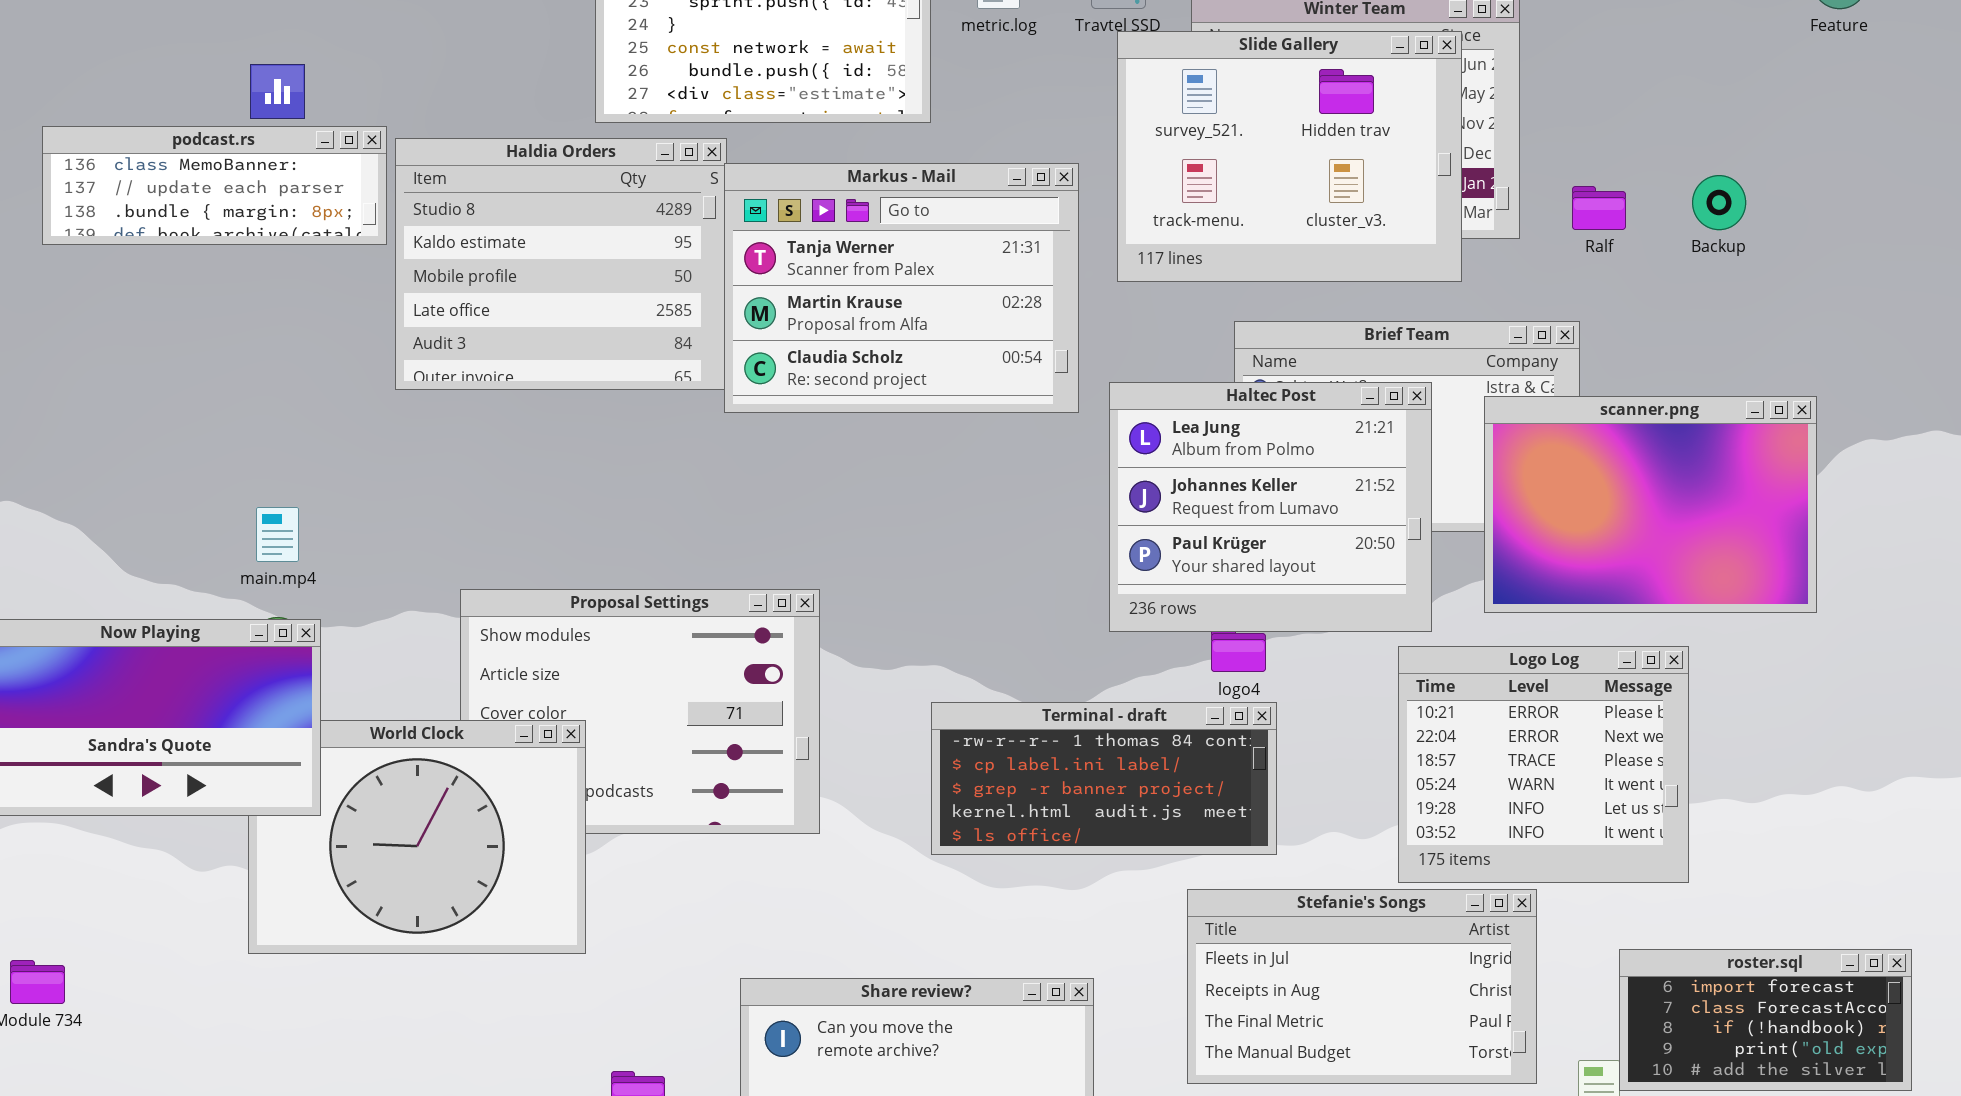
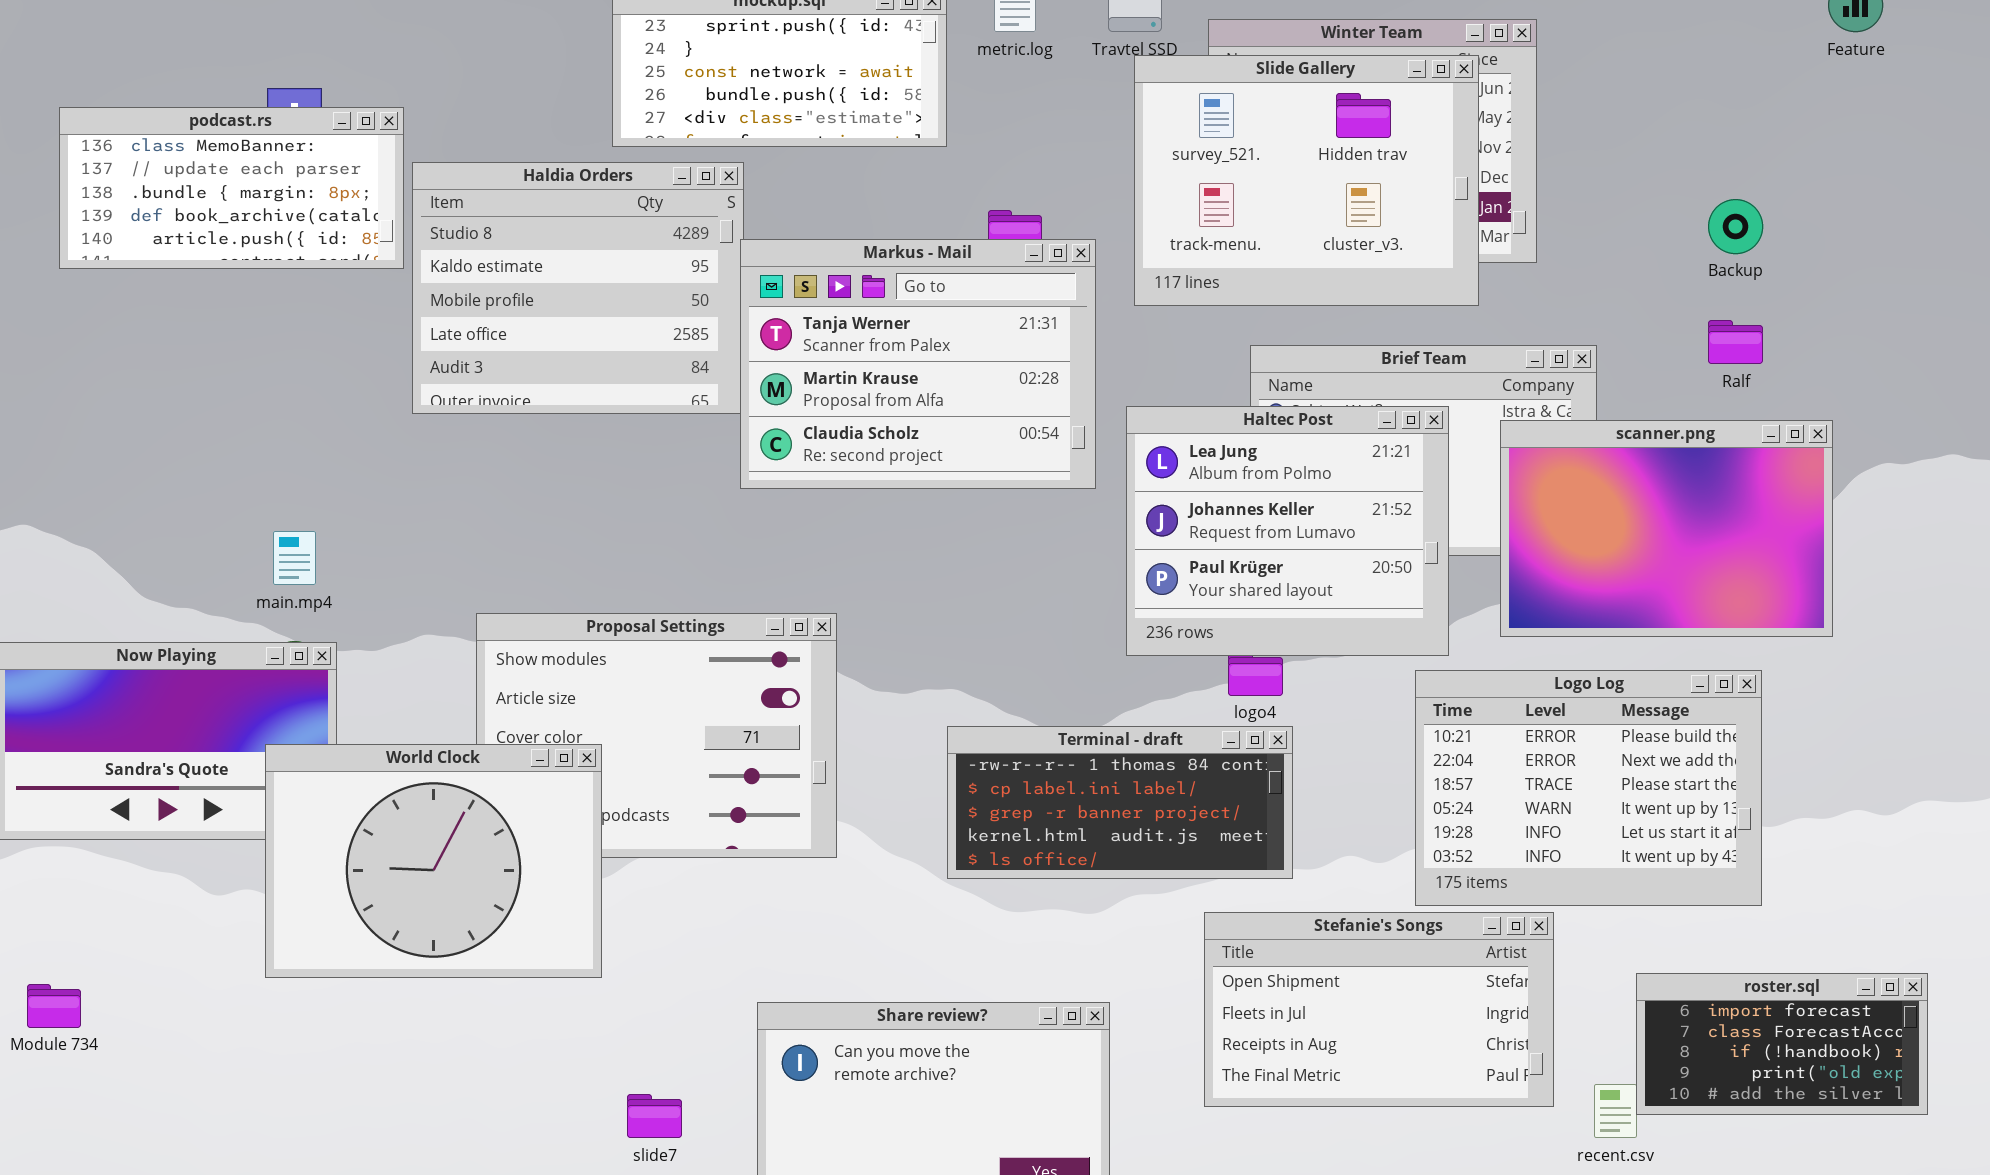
podcast.rs: [42,126,387,245] -> [59,107,404,269], resized
Markus - Mail: [724,163,1079,413] -> [740,239,1096,489], moved
Ralf: [1572,186,1626,230] -> [1708,320,1763,364], moved
Logo Log: [1398,646,1689,883] -> [1415,670,1762,906], resized
World Clock: [248,720,586,954] -> [265,744,602,978], raised
Stefanie's Songs: [1187,889,1537,1084] -> [1204,912,1554,1107], scrolled up 1 row

